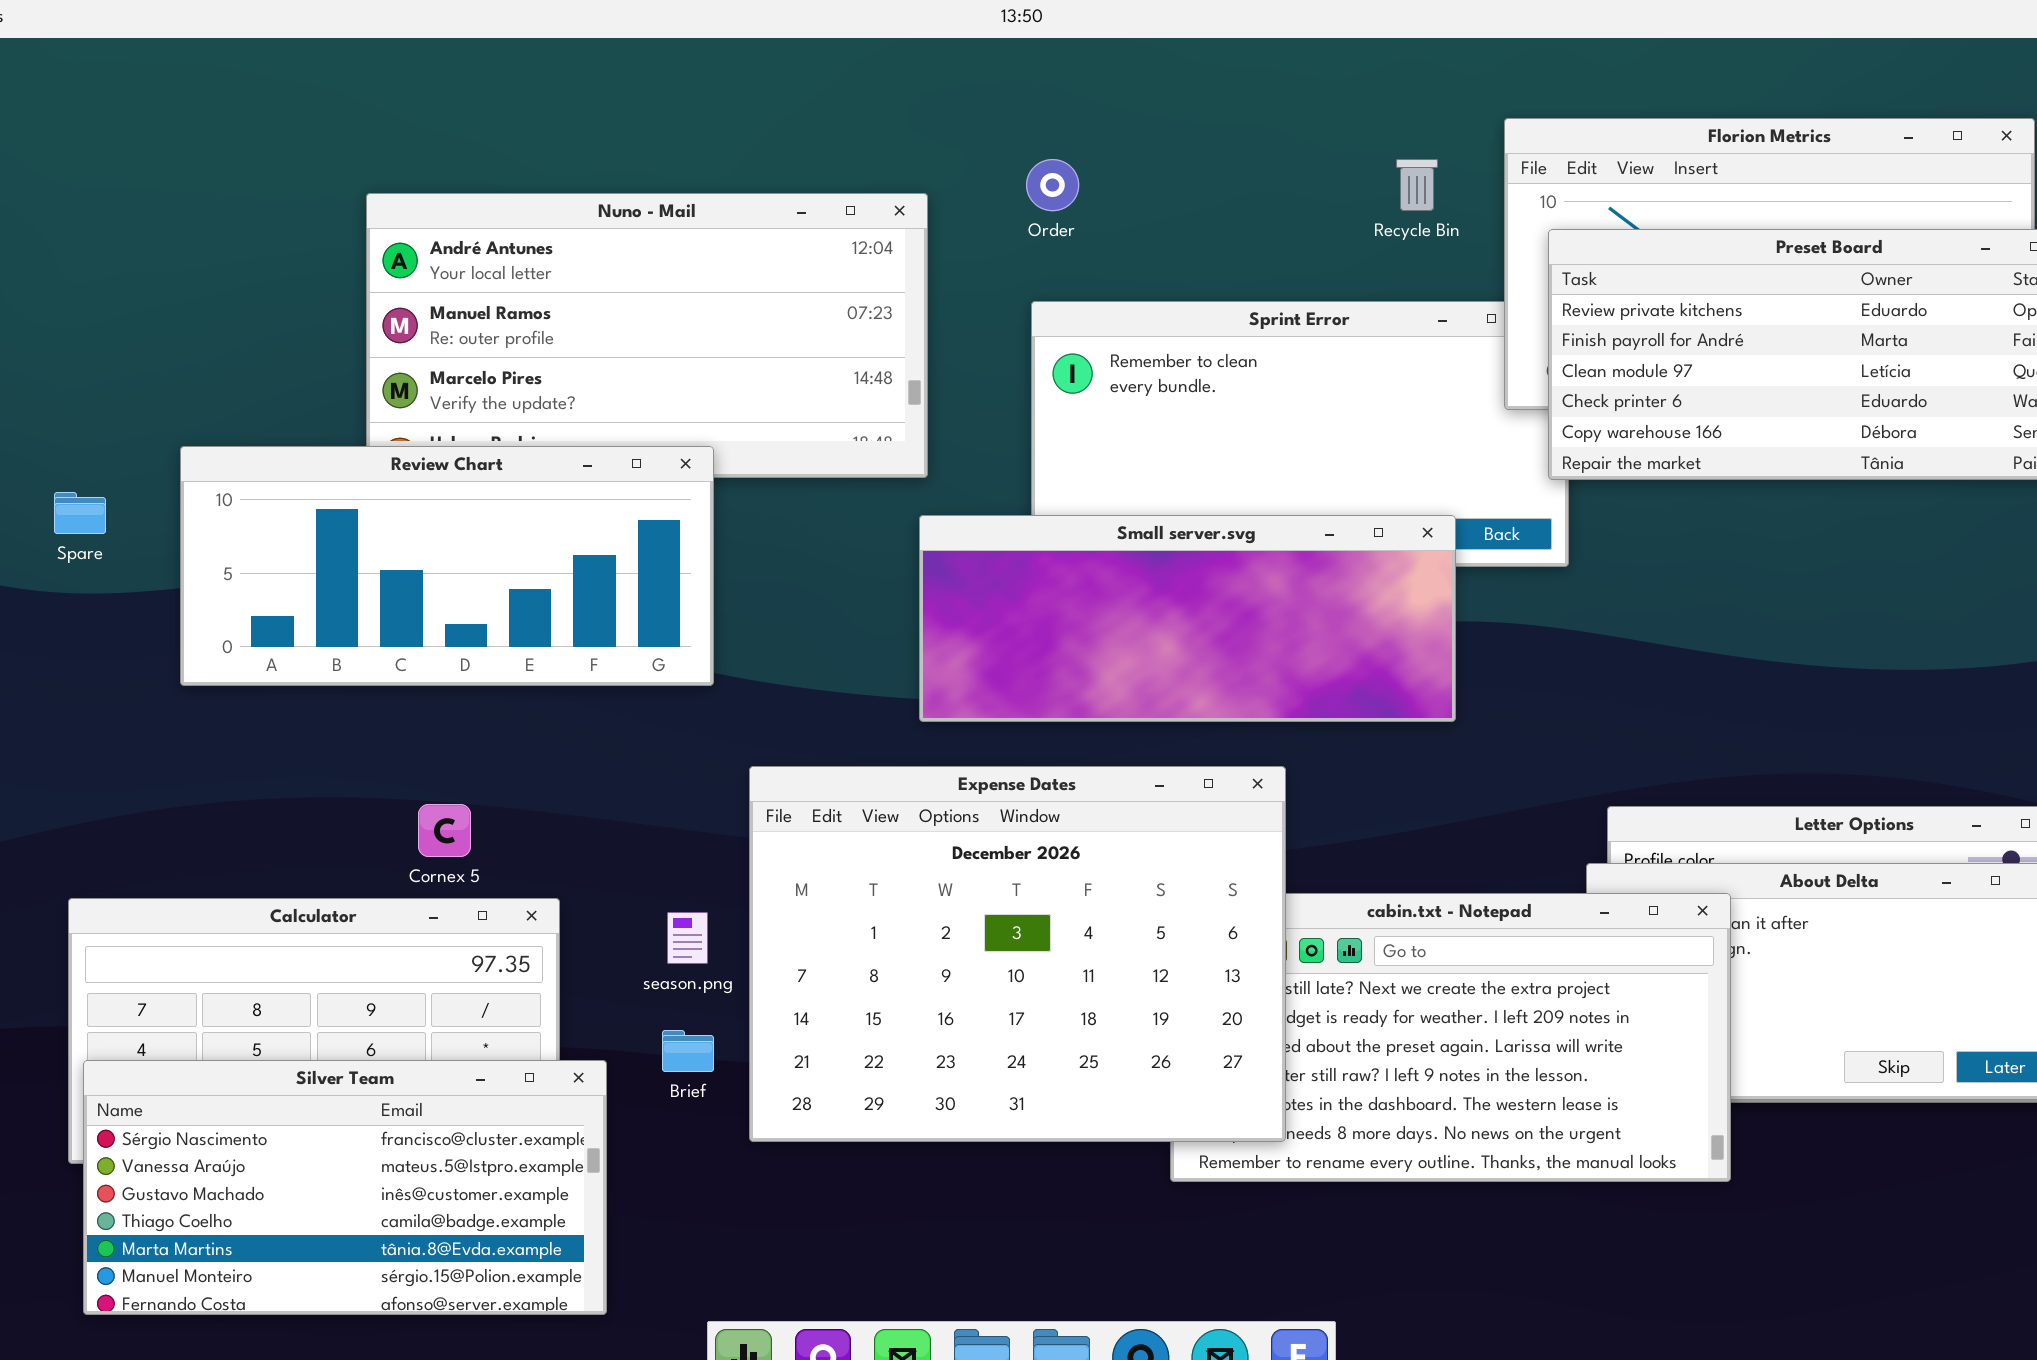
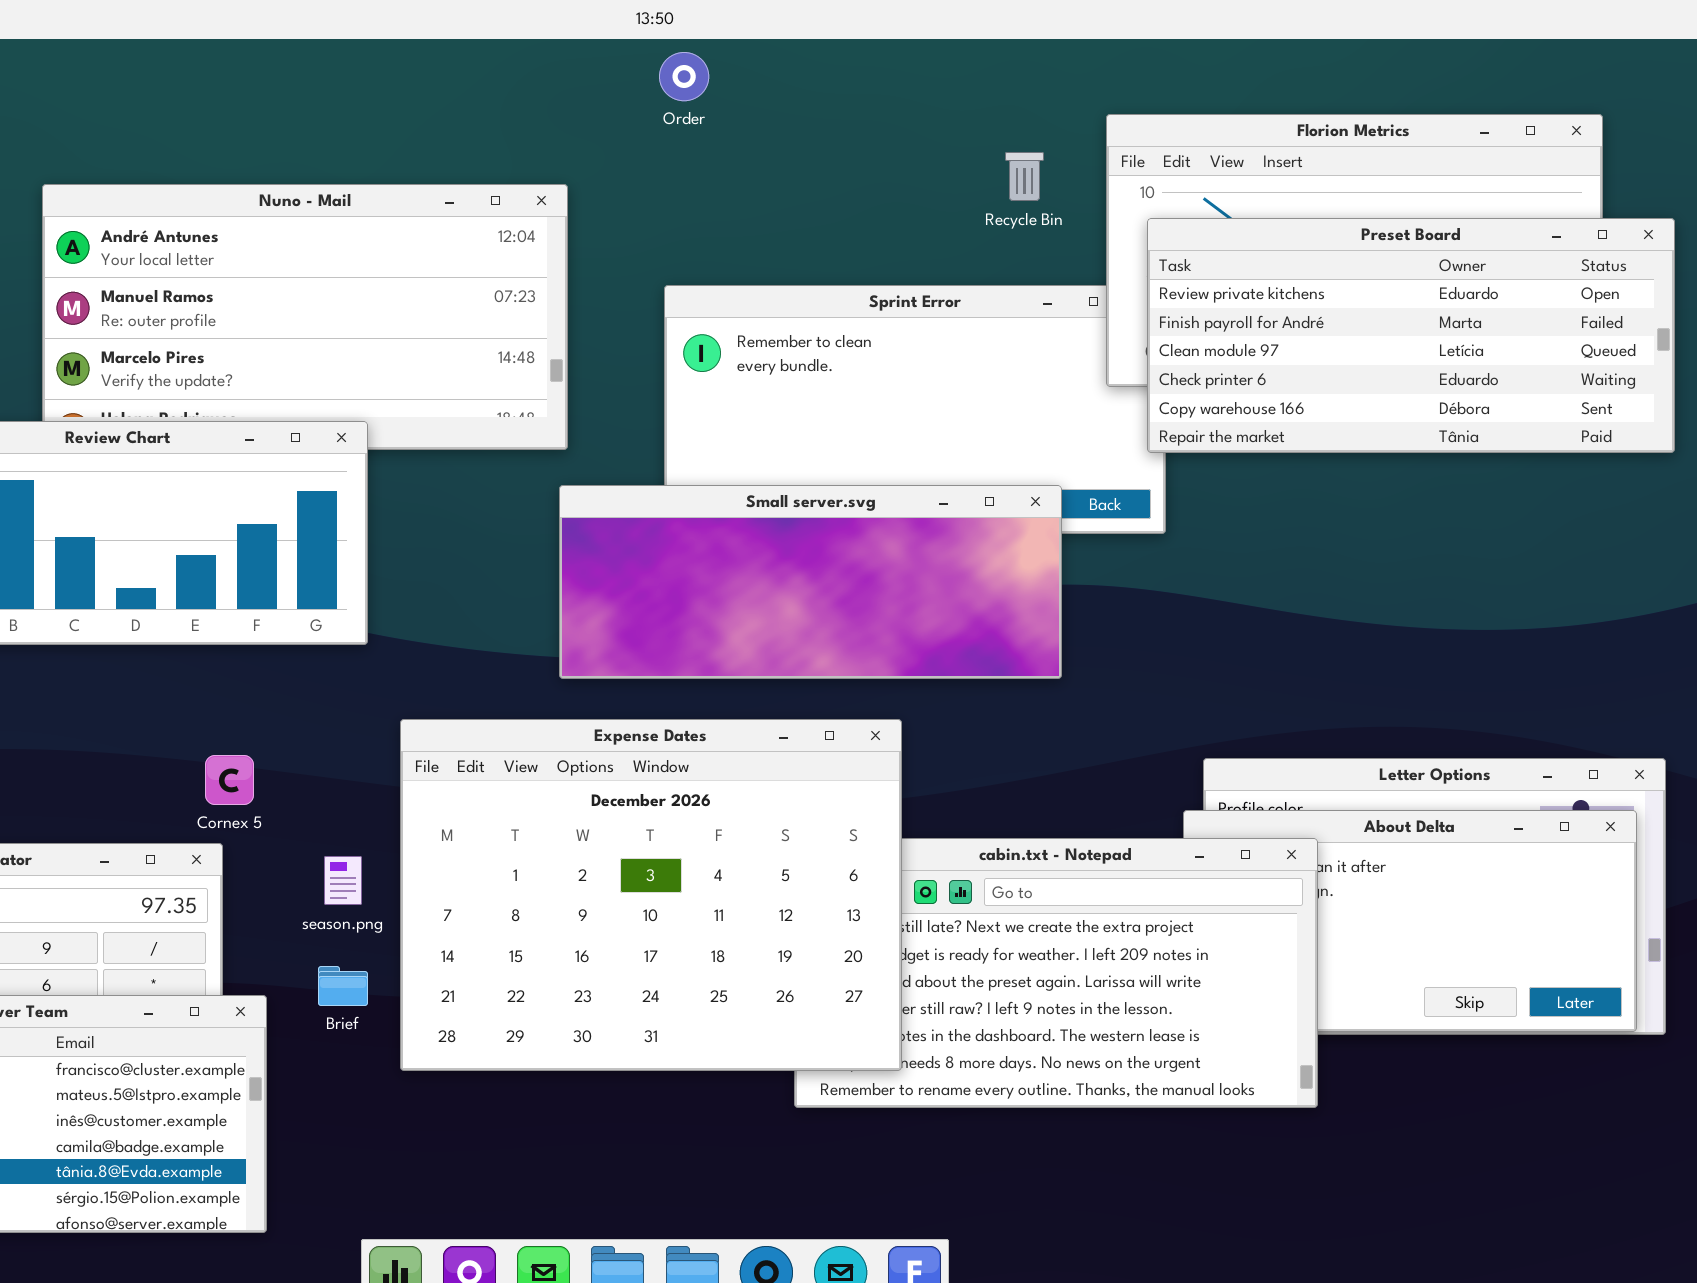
Order: [1026,159,1079,211] -> [659,52,709,101], moved
Cornex 5: [418,804,471,857] -> [205,755,254,805], moved

